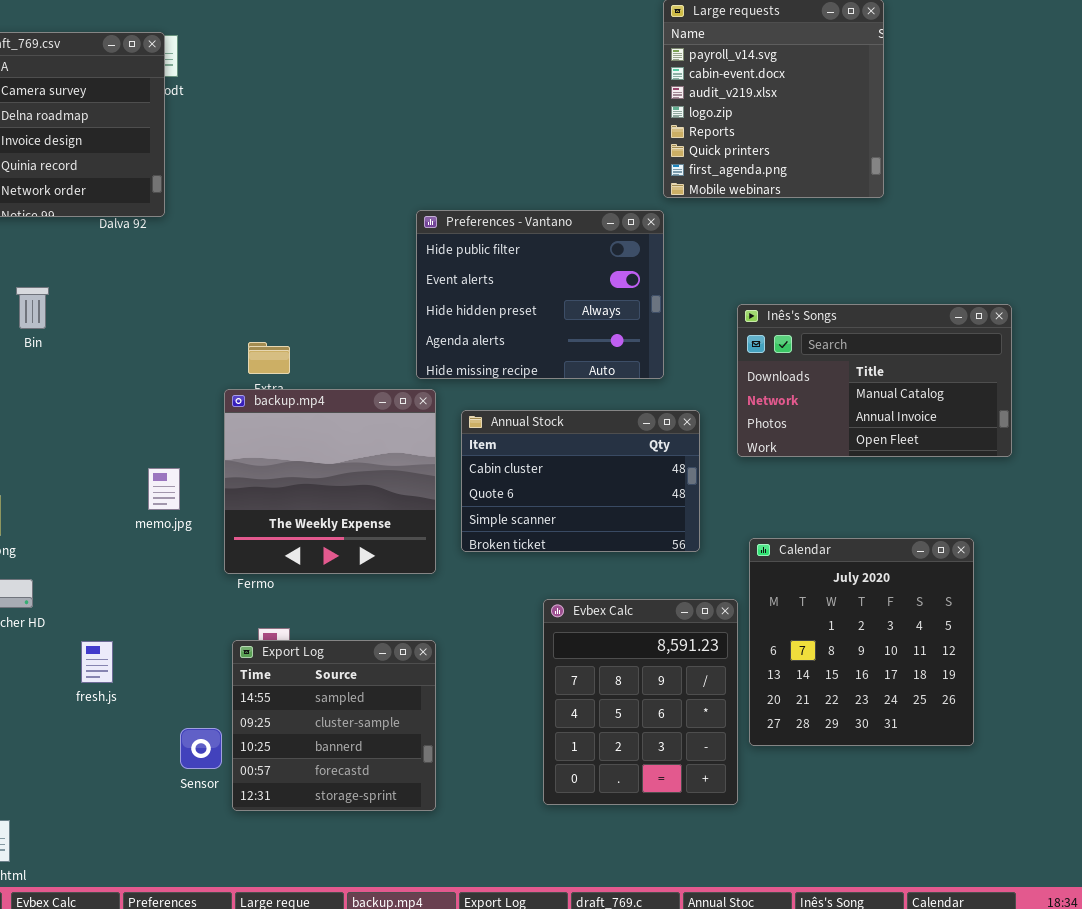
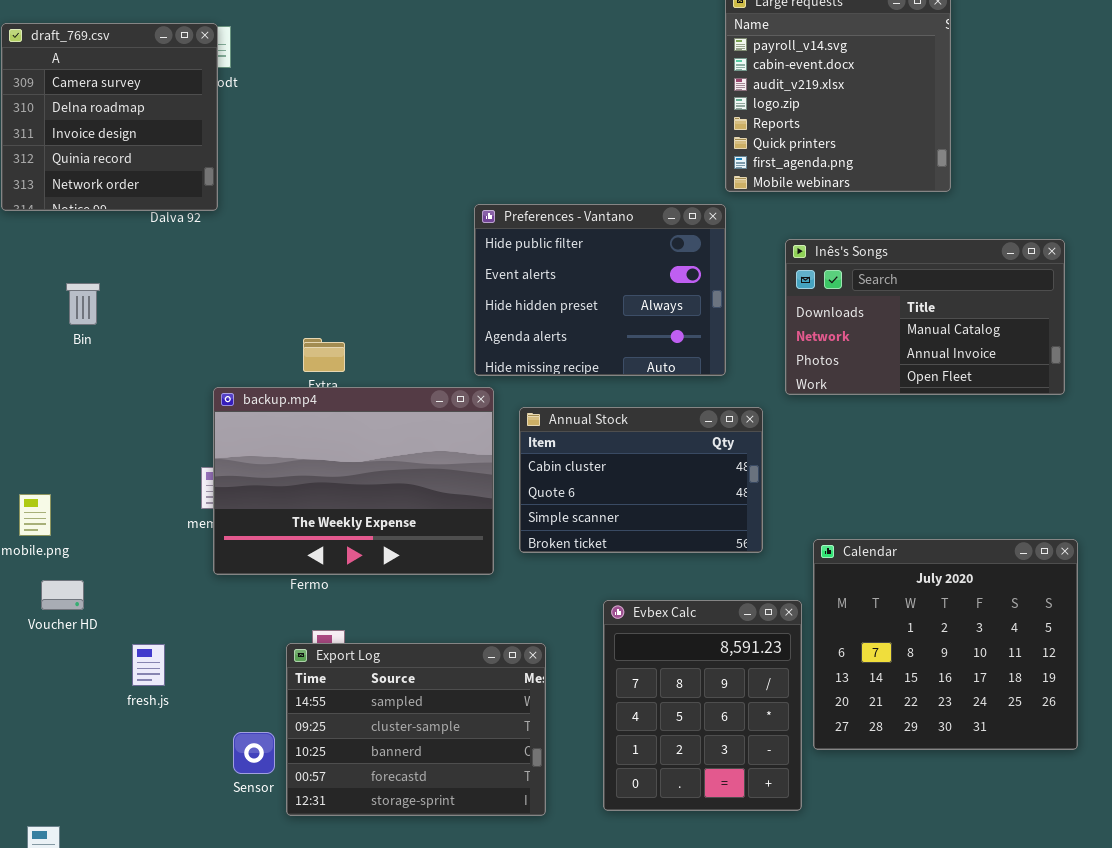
Inês's Songs: [737,304,1012,457] -> [785,239,1065,395], moved
backup.mp4: [224,389,436,574] -> [213,387,494,575], resized
Calendar: [749,538,974,746] -> [813,539,1078,750], resized
Export Log: [232,640,436,811] -> [286,643,546,816], resized

